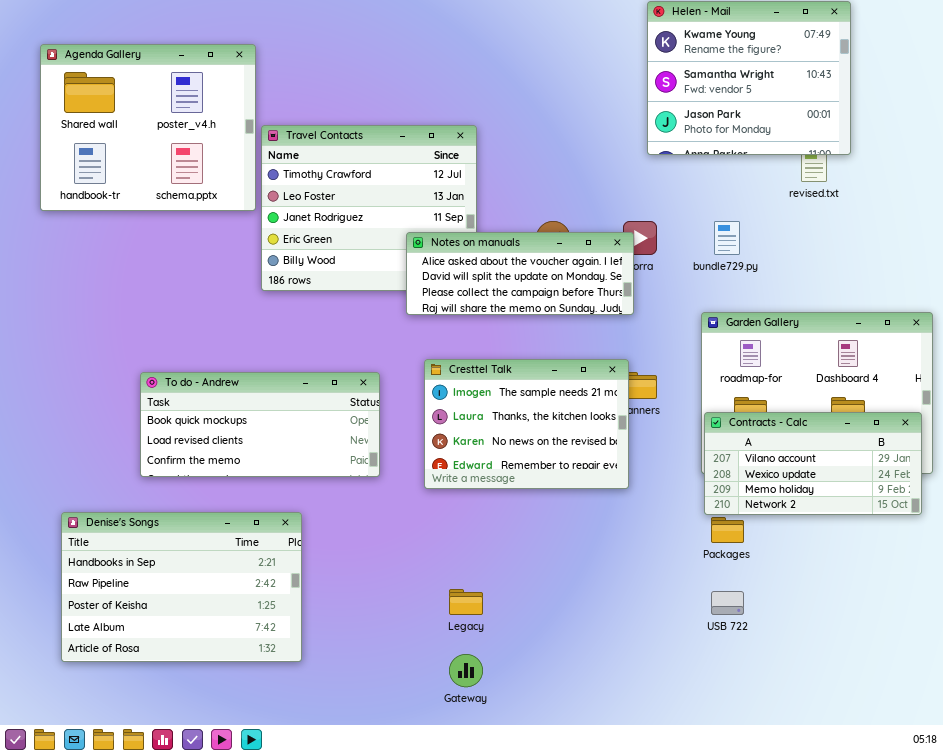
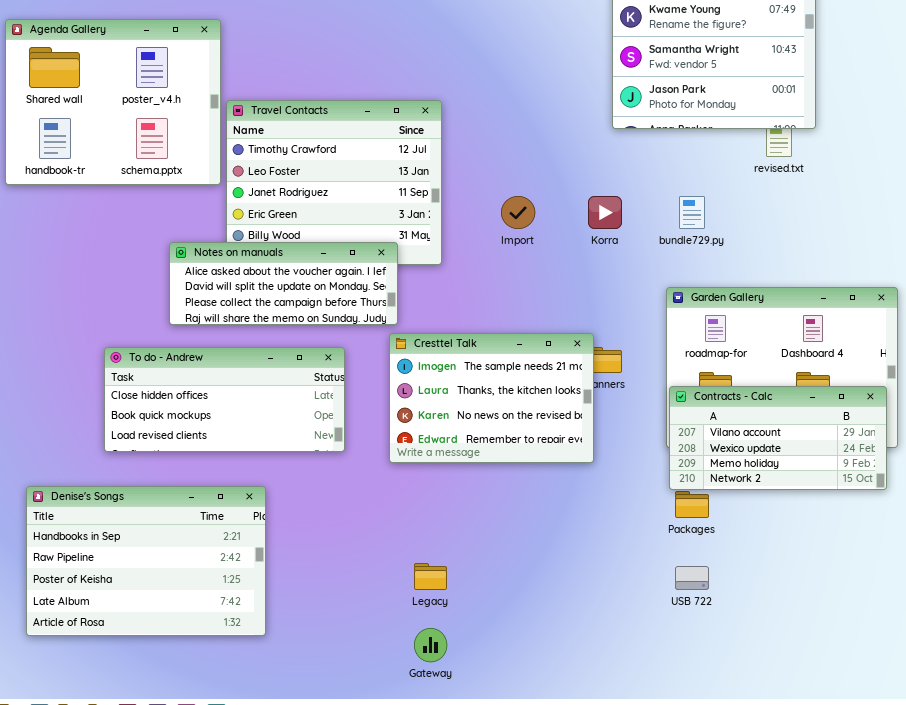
Notes on manuals: [406,232,634,315] -> [169,242,398,325], moved
To do - Andrew: [140,372,380,477] -> [104,347,345,452], scrolled up 1 row

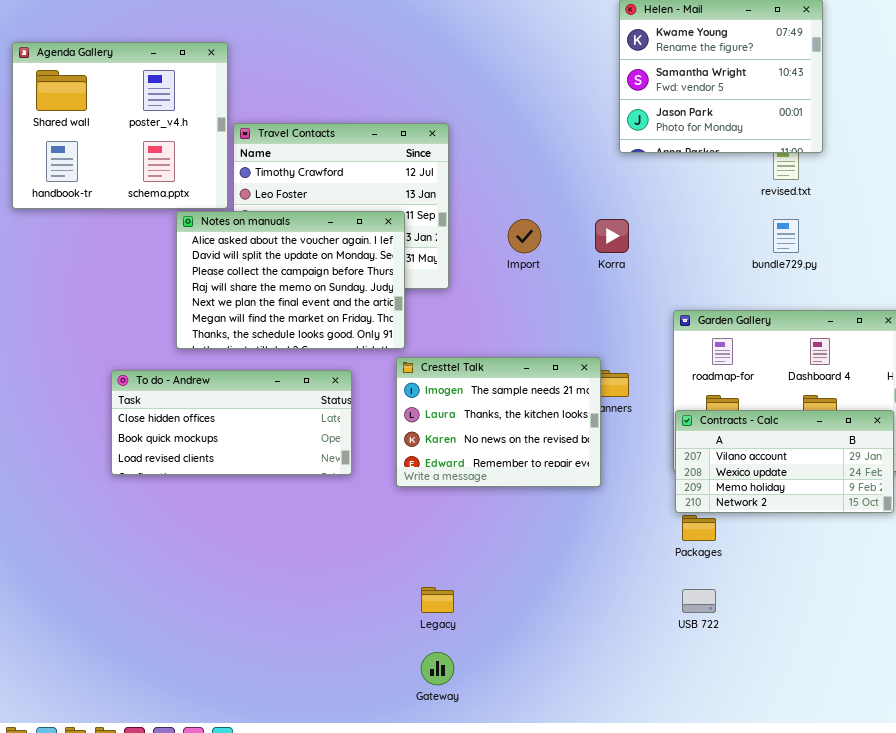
bundle729.py: [679,196,705,229] -> [773,219,799,253], moved
Notes on manuals: [169,242,398,325] -> [176,211,405,349], resized
Denise's Songs: [26,486,266,636] -> none, closed

